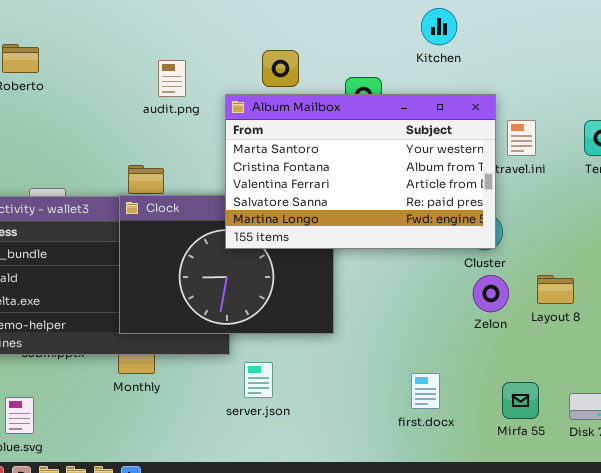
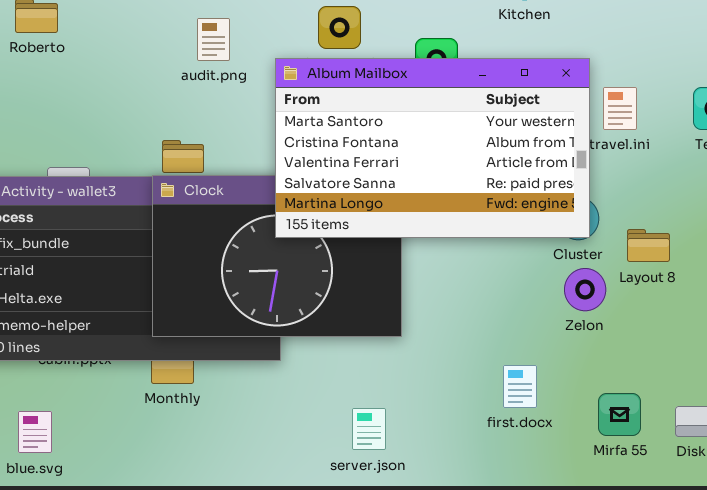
Layout 8: [537,275,574,304] -> [627,229,670,262], moved
server.json: [244,362,273,398] -> [352,408,386,450], moved
first.docx: [411,373,440,409] -> [503,365,537,408], moved

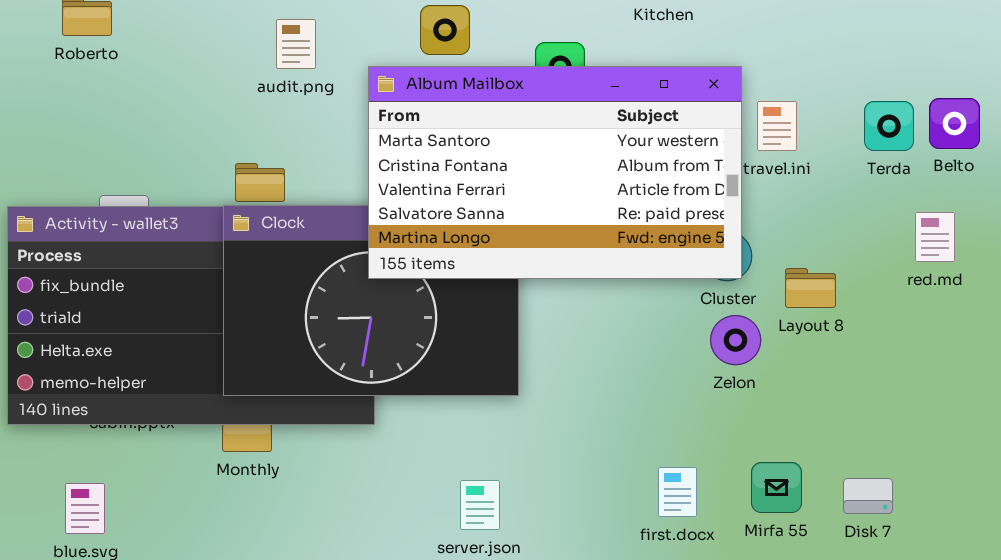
first.docx: [503,365,537,408] -> [658,467,697,517], moved

